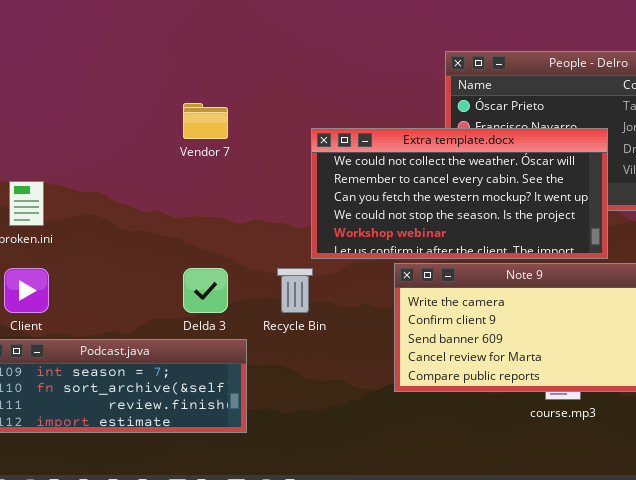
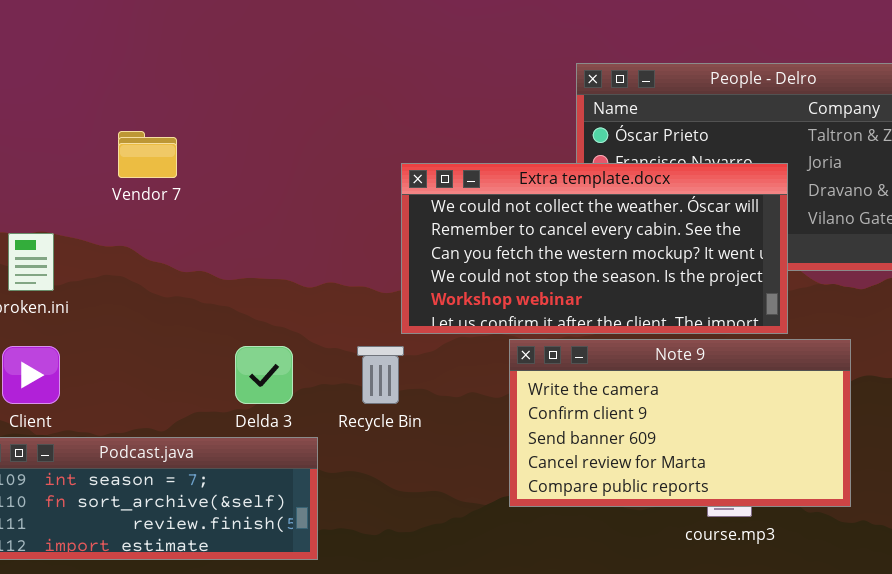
Vendor 7: [183,103,228,139] -> [118,131,177,178], moved

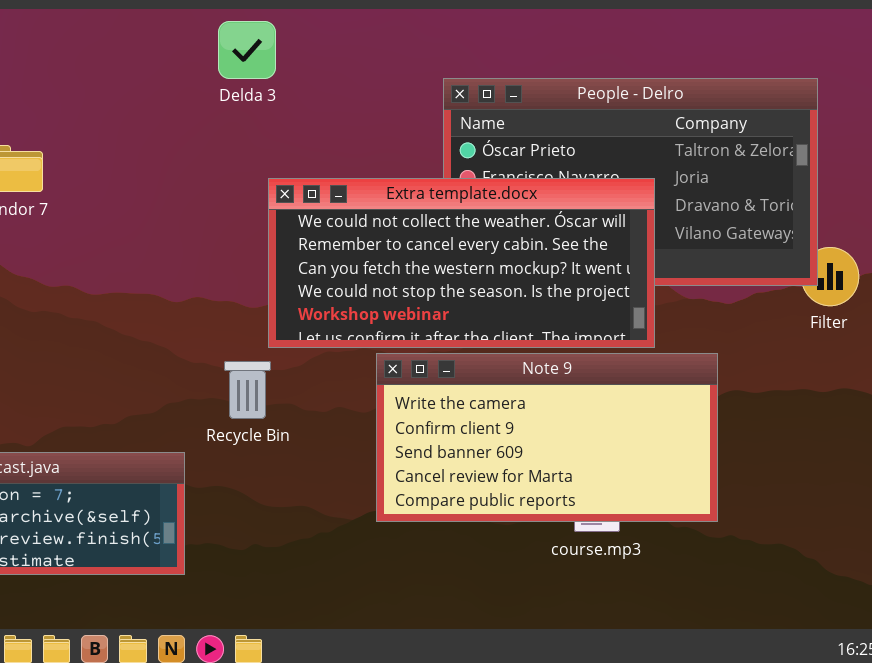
Delda 3: [235,346,293,404] -> [218,21,276,79], moved

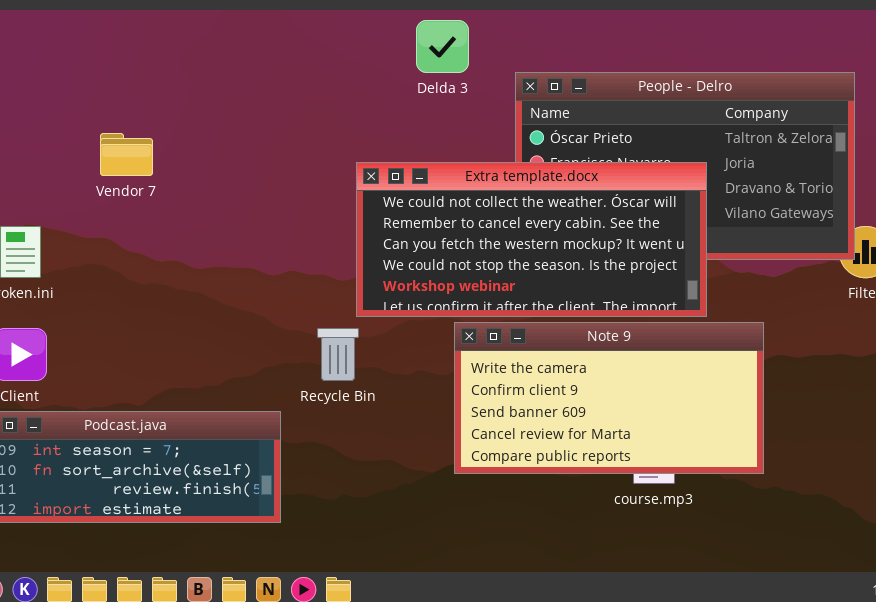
Delda 3: [218,21,276,79] -> [416,20,469,73], moved

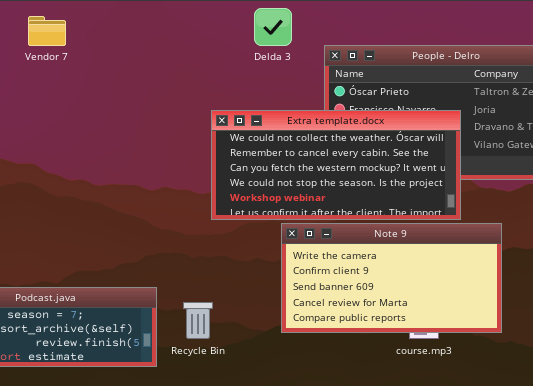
Vendor 7: [100,133,153,176] -> [28,16,66,46], moved
Recycle Bin: [317,328,359,381] -> [183,302,213,339], moved

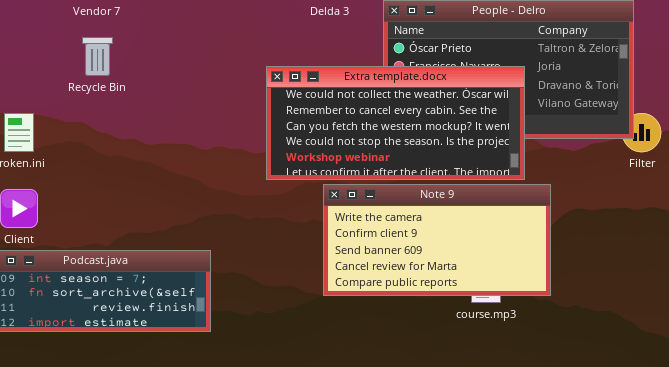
Note 9: [281,223,502,333] -> [323,184,551,296], moved
Recycle Bin: [183,302,213,339] -> [82,37,113,76], moved

